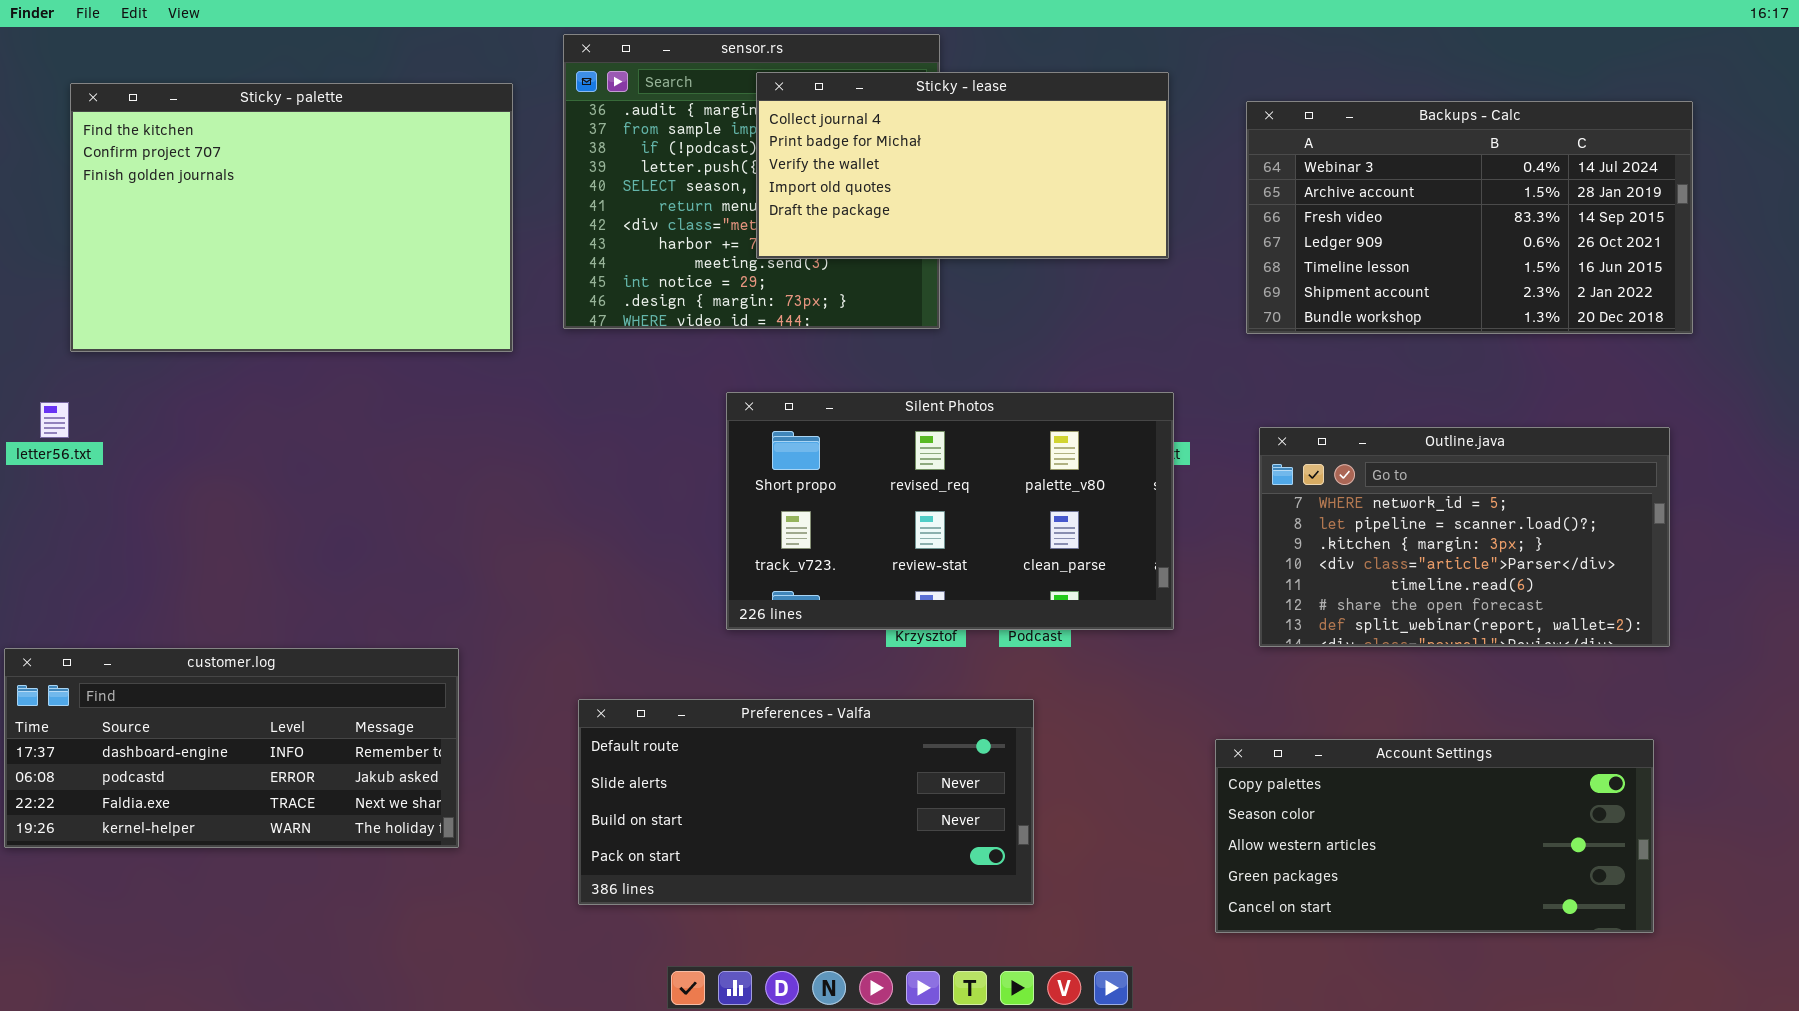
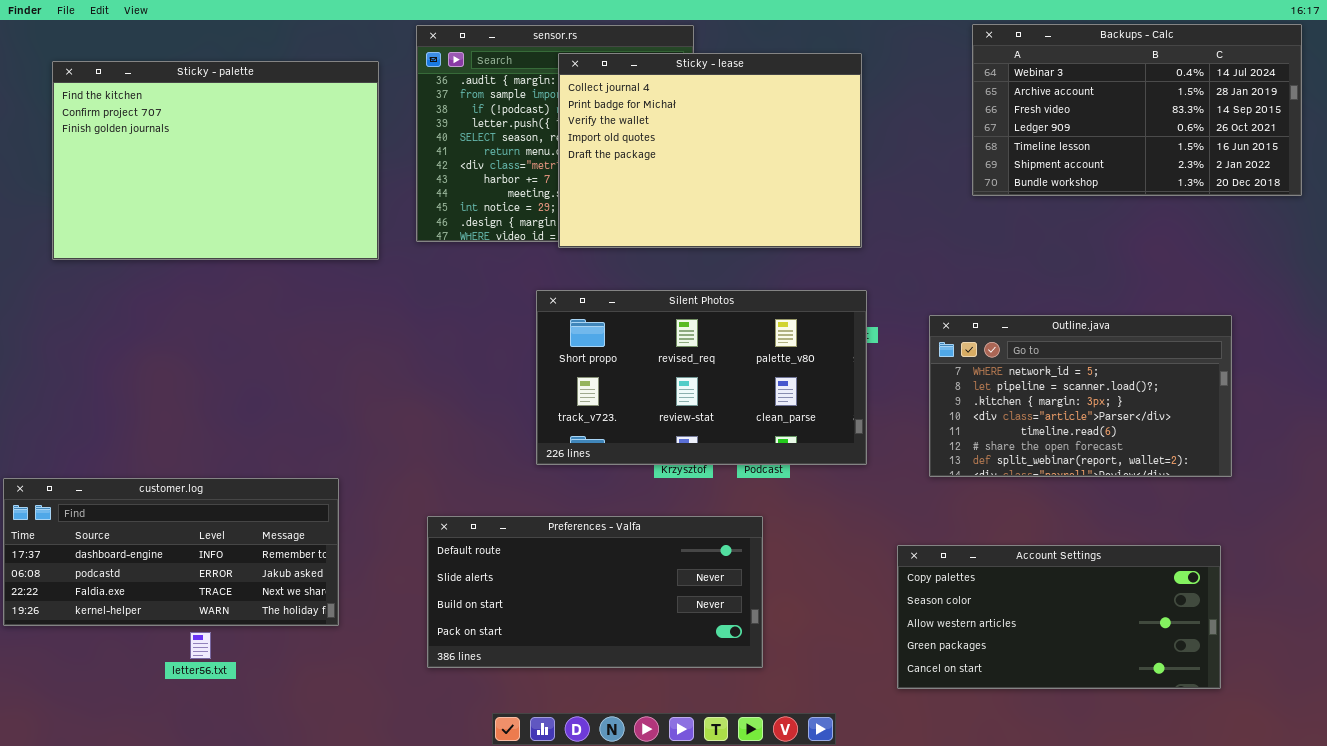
Sticky - lease: [756,72,1169,259] -> [558,53,862,248], resized
Backups - Calc: [1246,101,1693,334] -> [972,24,1302,196], moved
letter56.txt: [40,402,69,438] -> [190,632,211,659], moved

